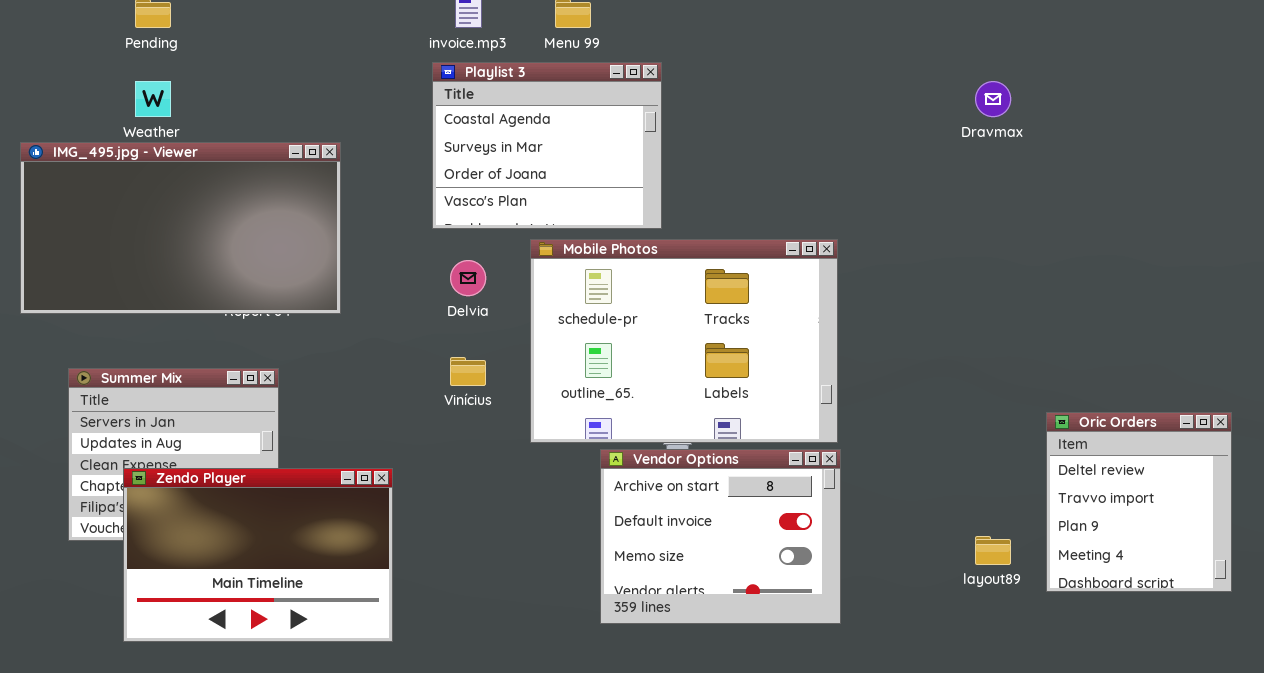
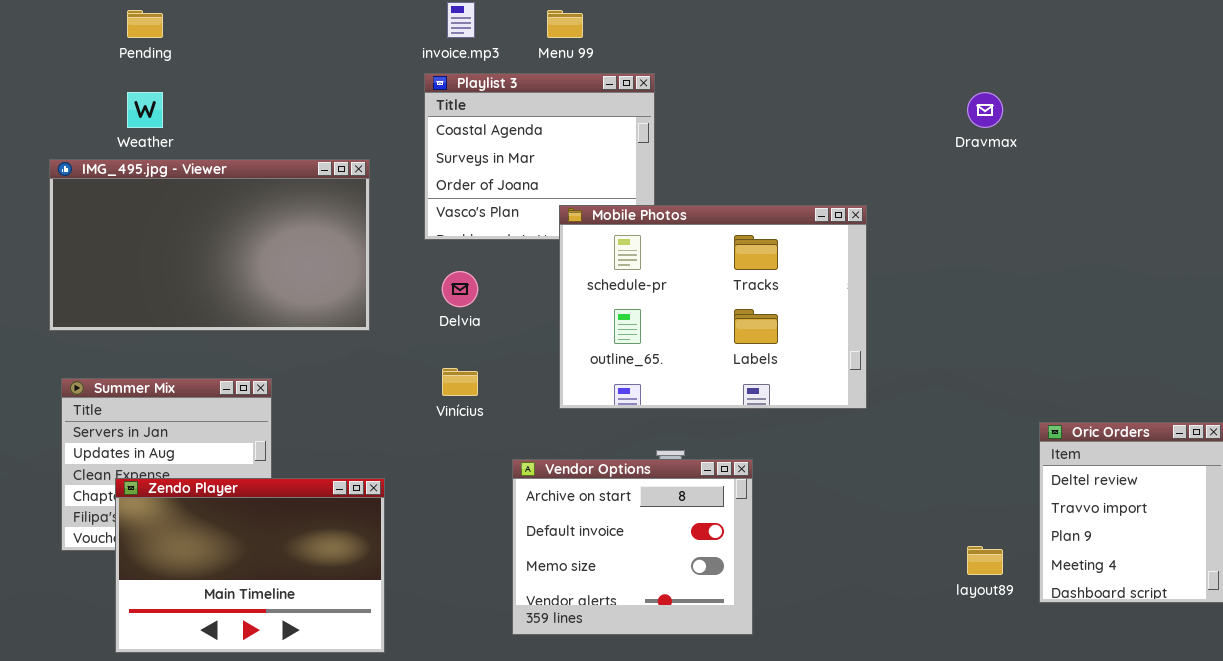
IMG_495.jpg - Viewer: [20,142,341,314] -> [49,159,370,331], moved
Mobile Photos: [530,239,838,443] -> [559,205,867,409], moved
Vendor Options: [600,449,841,624] -> [512,459,753,635], moved

